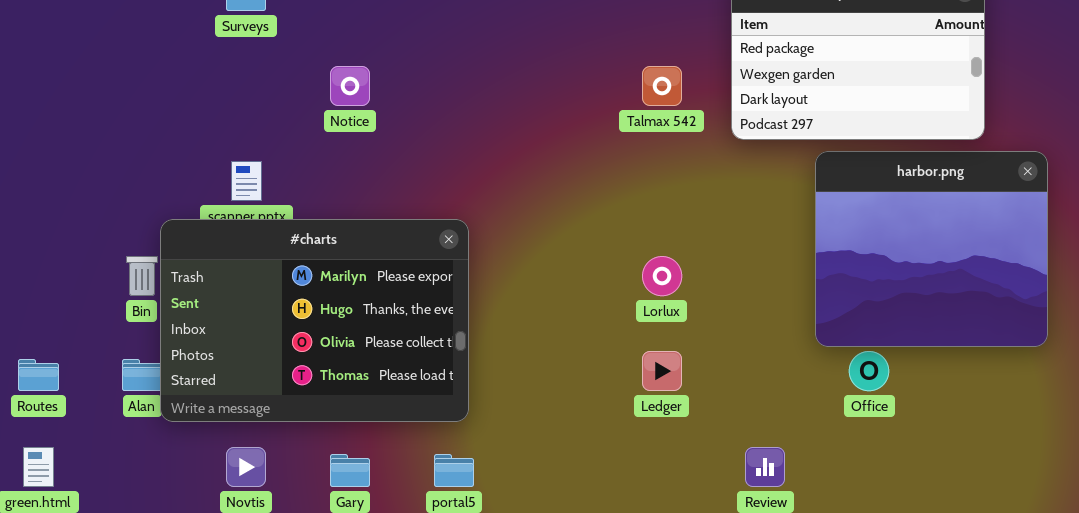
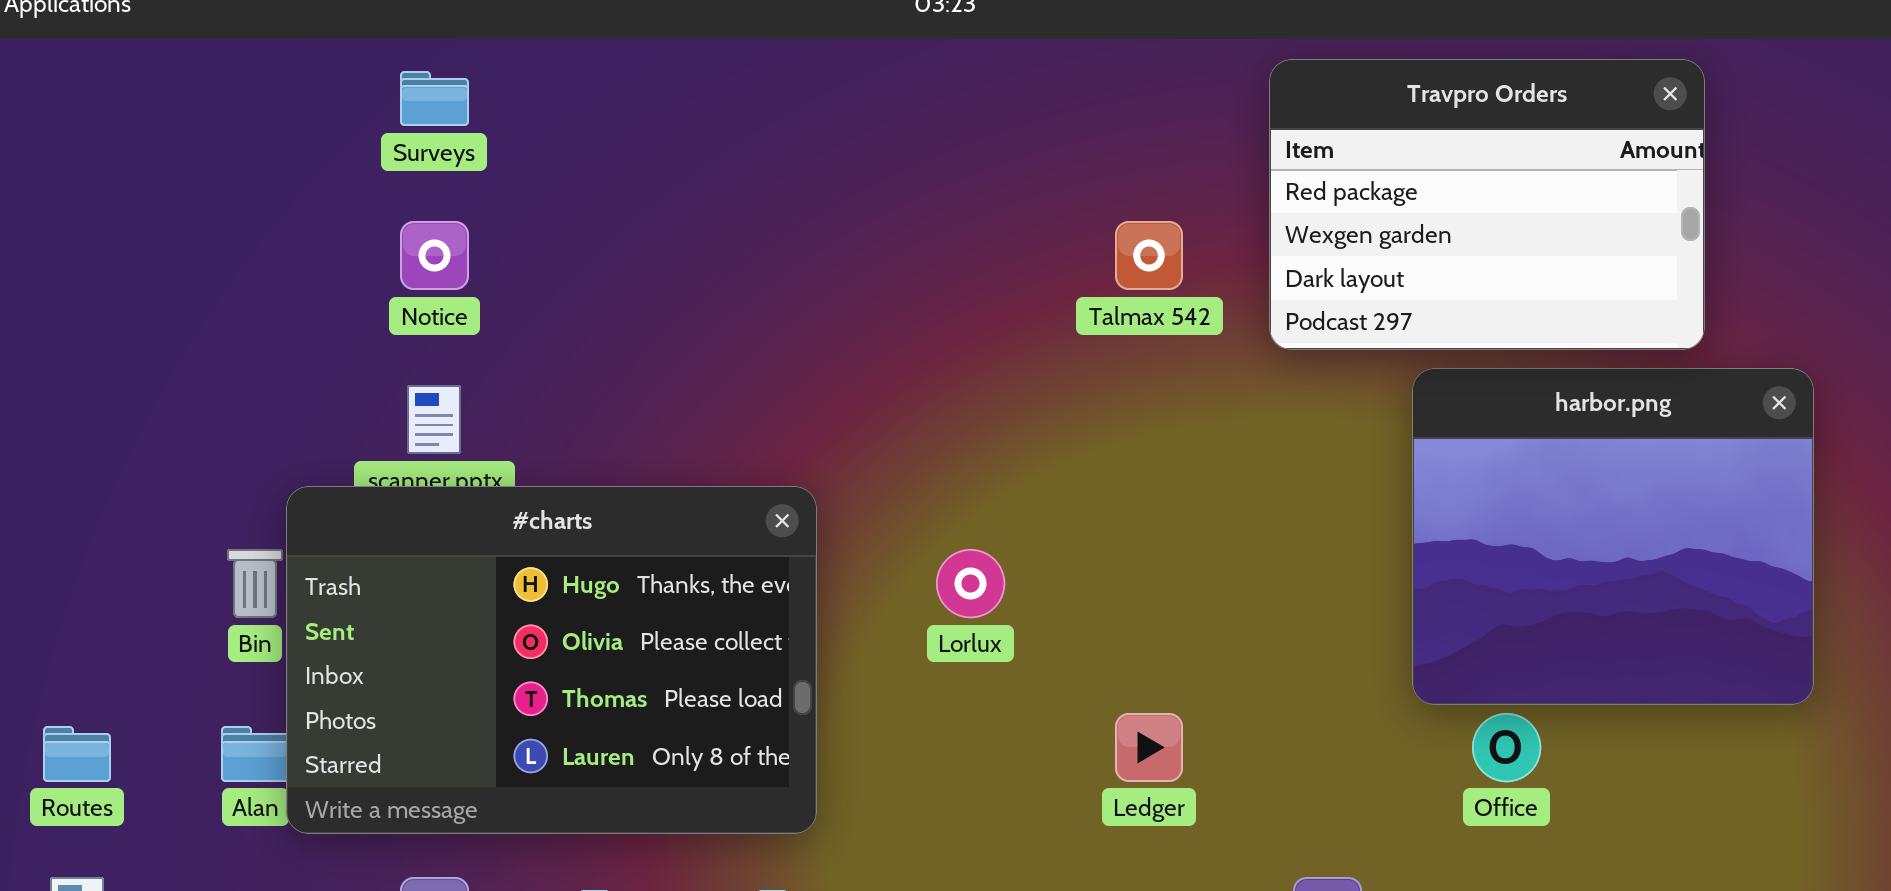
Notice: [330,66,370,106] -> [400,221,469,290], moved
#charts: [160,219,469,422] -> [286,486,817,834], scrolled down 1 row
Lorlux: [642,256,682,296] -> [936,549,1005,618], moved

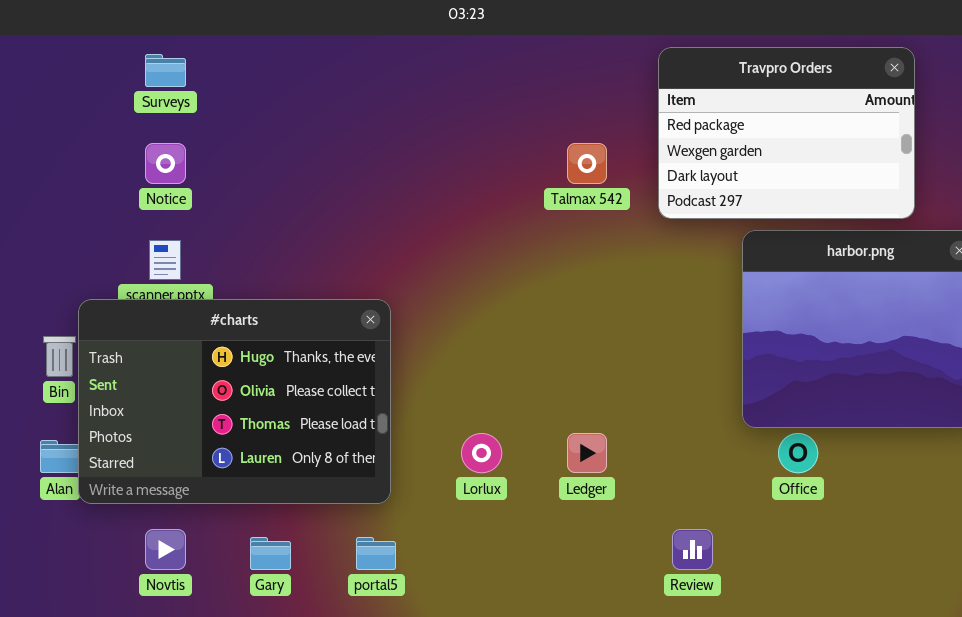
Lorlux: [936,549,1005,618] -> [461,433,502,473], moved

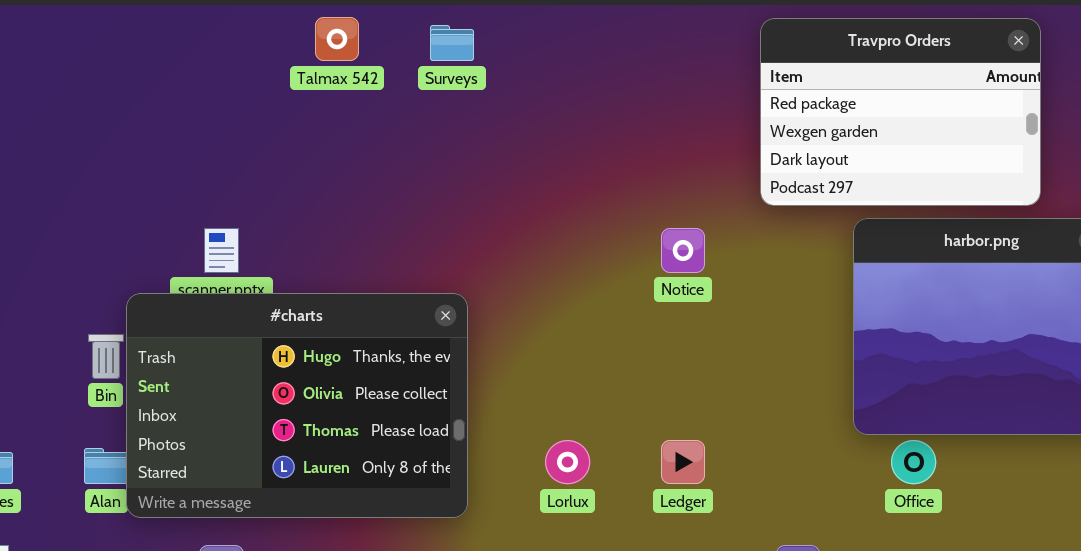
Surveys: [145,54,186,87] -> [430,25,474,61], moved
Notice: [145,143,186,184] -> [661,228,705,273], moved
Talmax 542: [567,143,607,184] -> [315,17,359,61], moved

